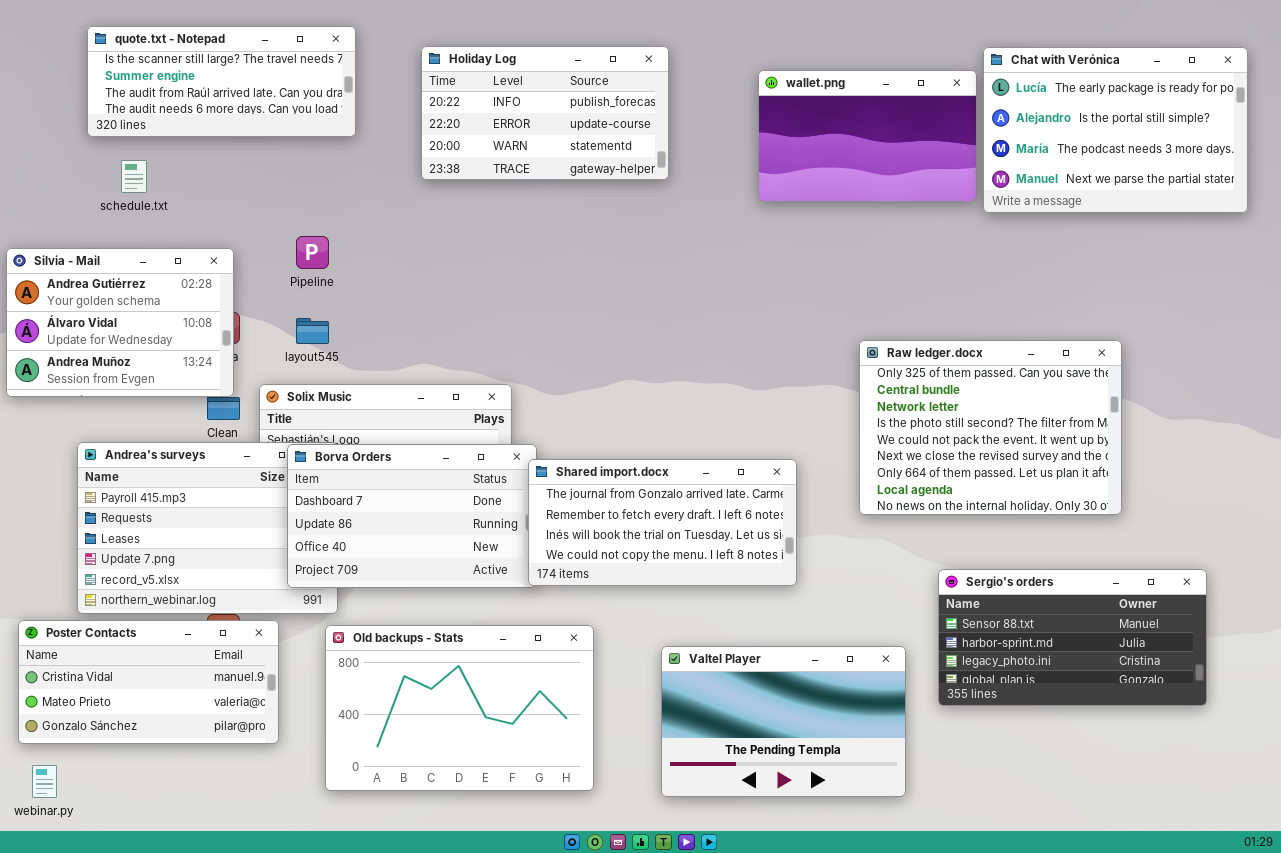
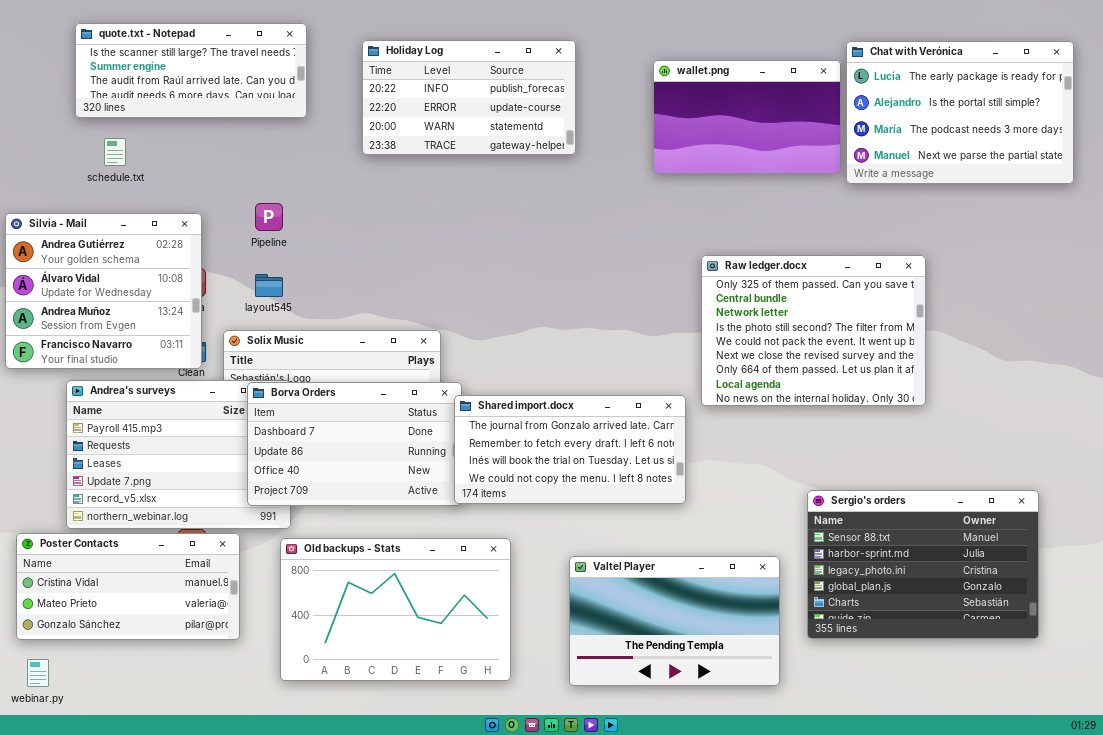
Silvia - Mail: [6,248,234,397] -> [5,213,202,369], resized
Raw ledger.docx: [859,340,1122,515] -> [701,255,926,406], moved
Sergio's orders: [938,569,1207,706] -> [807,490,1039,639], resized

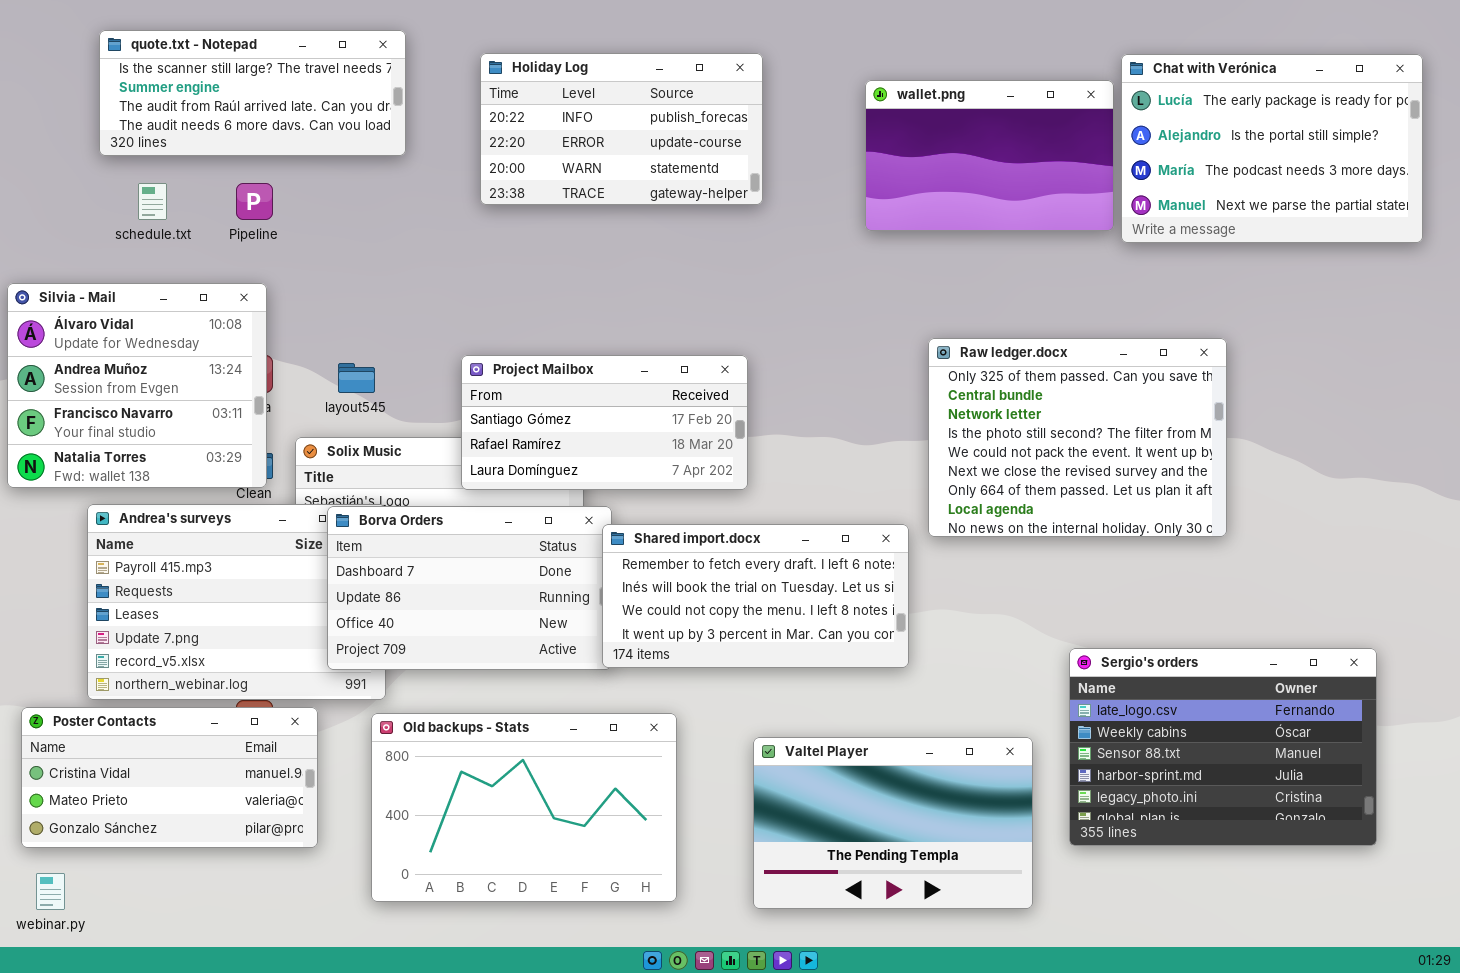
Pipeline: [255,203,283,231] -> [236,183,273,220], moved
Silvia - Mail: [5,213,202,369] -> [7,283,267,488], scrolled down 1 row
Project Mailbox: none -> [461,355,748,490], opened
Shared import.docx: [454,395,686,504] -> [602,524,909,668], scrolled down 1 row
Sergio's orders: [807,490,1039,639] -> [1069,648,1377,846], scrolled up 2 rows

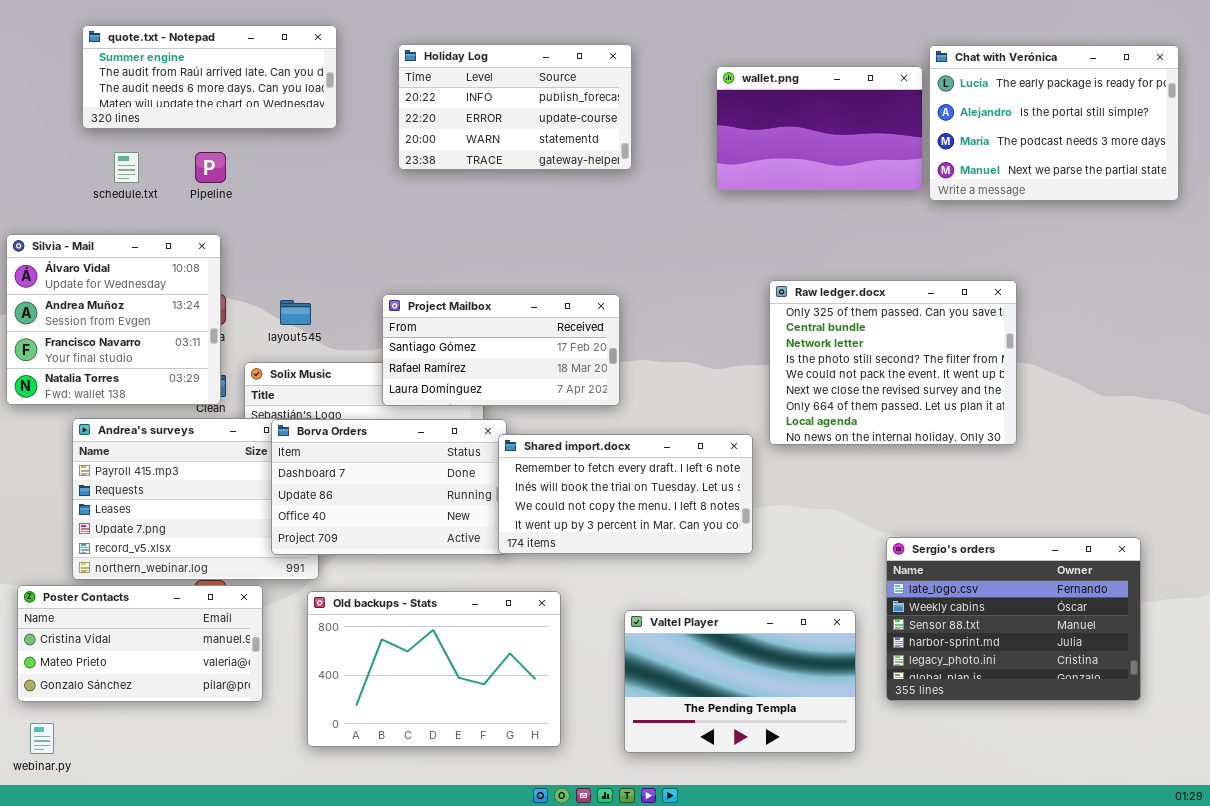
quote.txt - Notepad: [99,30,406,156] -> [82,25,337,129], scrolled down 1 row

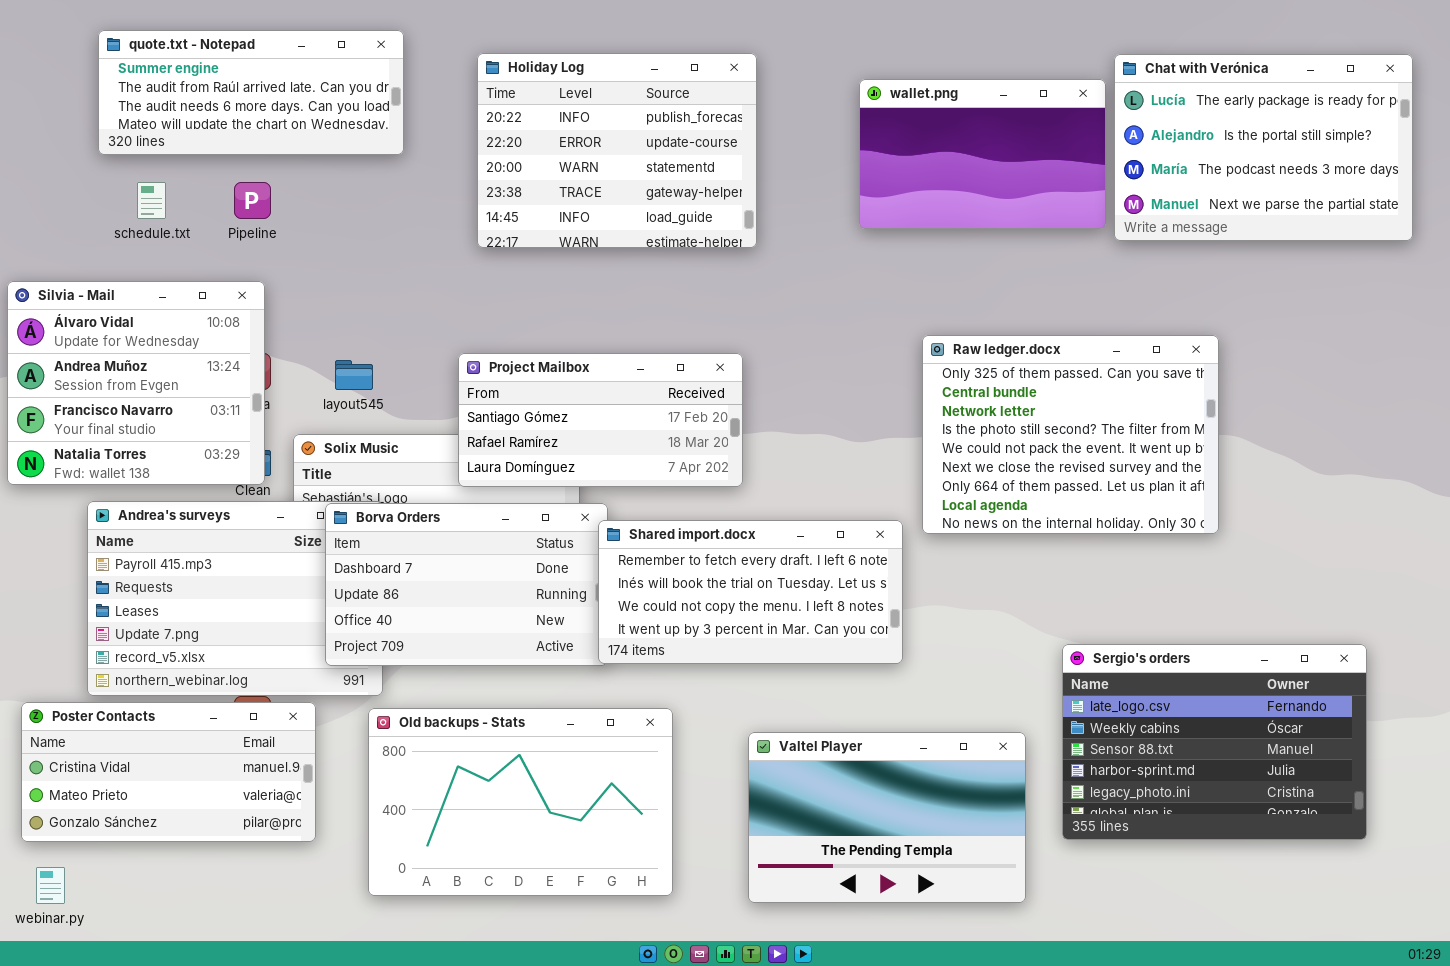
Holiday Log: [398,44,632,170] -> [477,53,757,248], resized

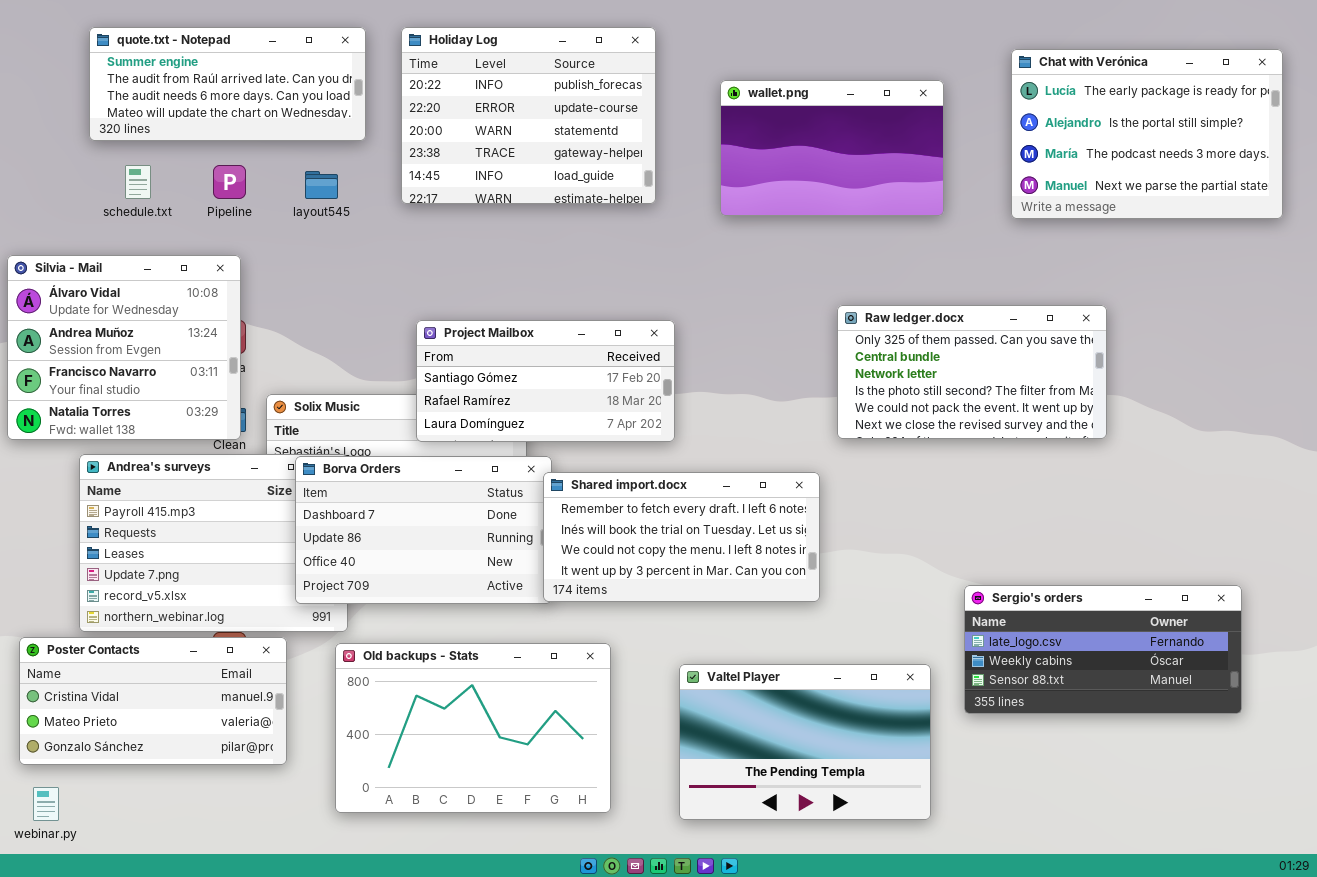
Holiday Log: [477,53,757,248] -> [401,27,656,204], moved
wallet.png: [859,79,1106,229] -> [720,80,944,216], moved
Raw ledger.docx: [922,335,1219,534] -> [837,305,1107,439], resized
layout545: [335,360,373,390] -> [305,171,338,199], moved
Sergio's orders: [1062,644,1367,840] -> [964,585,1242,714], resized

